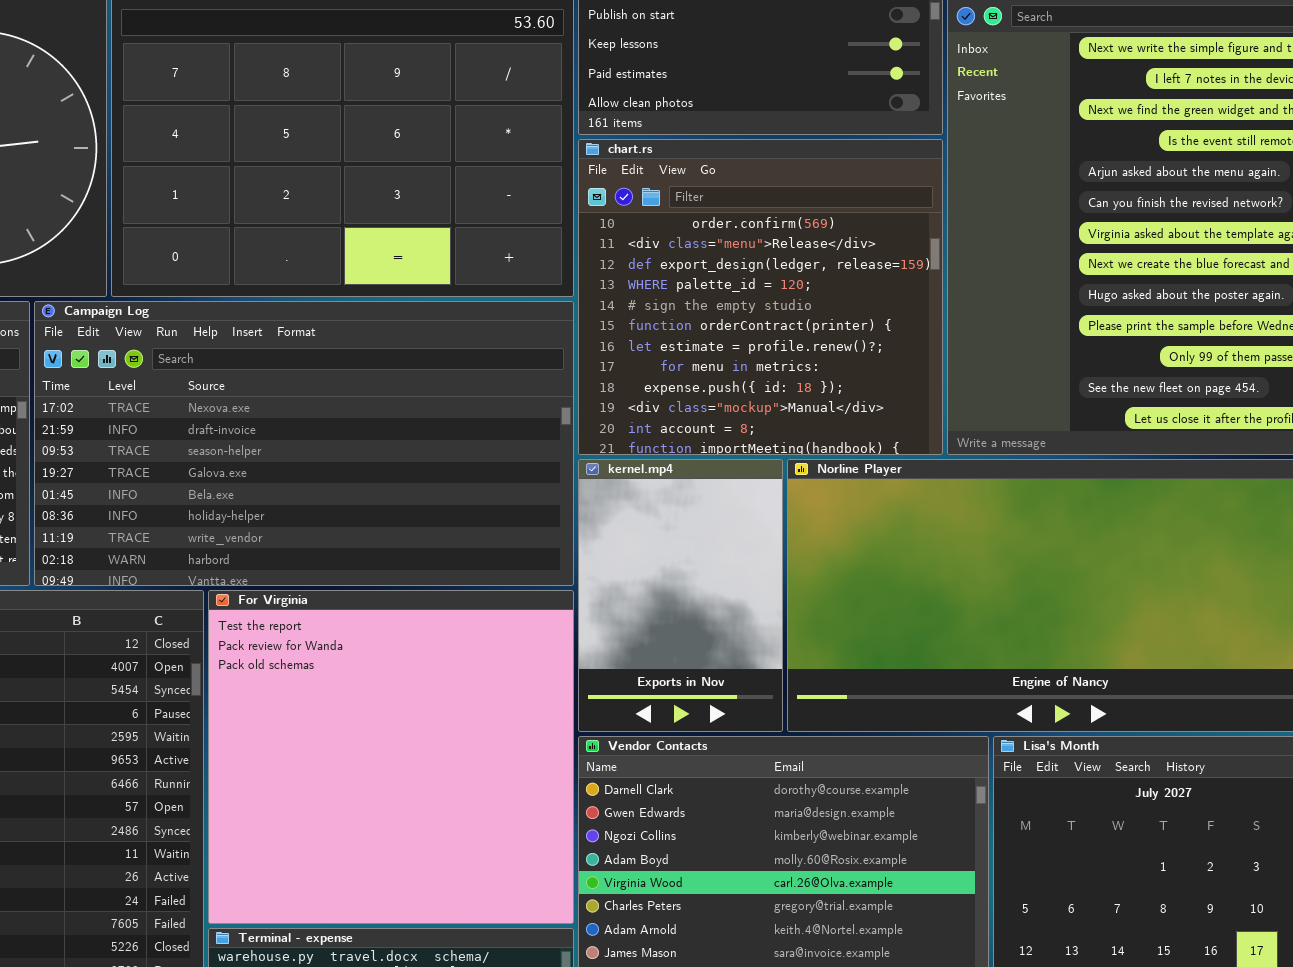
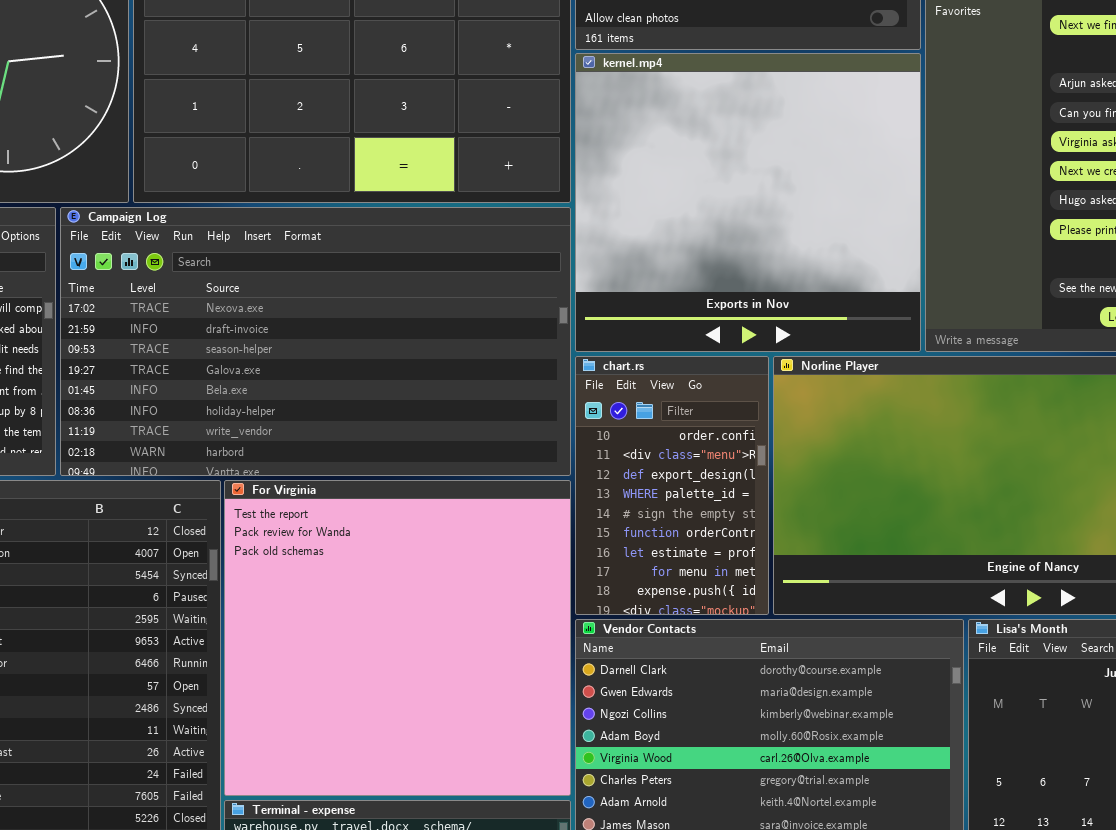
chart.rs: [578,139,943,455] -> [575,356,769,615], moved, resized
kernel.mp4: [578,459,783,732] -> [575,53,921,352], moved, resized

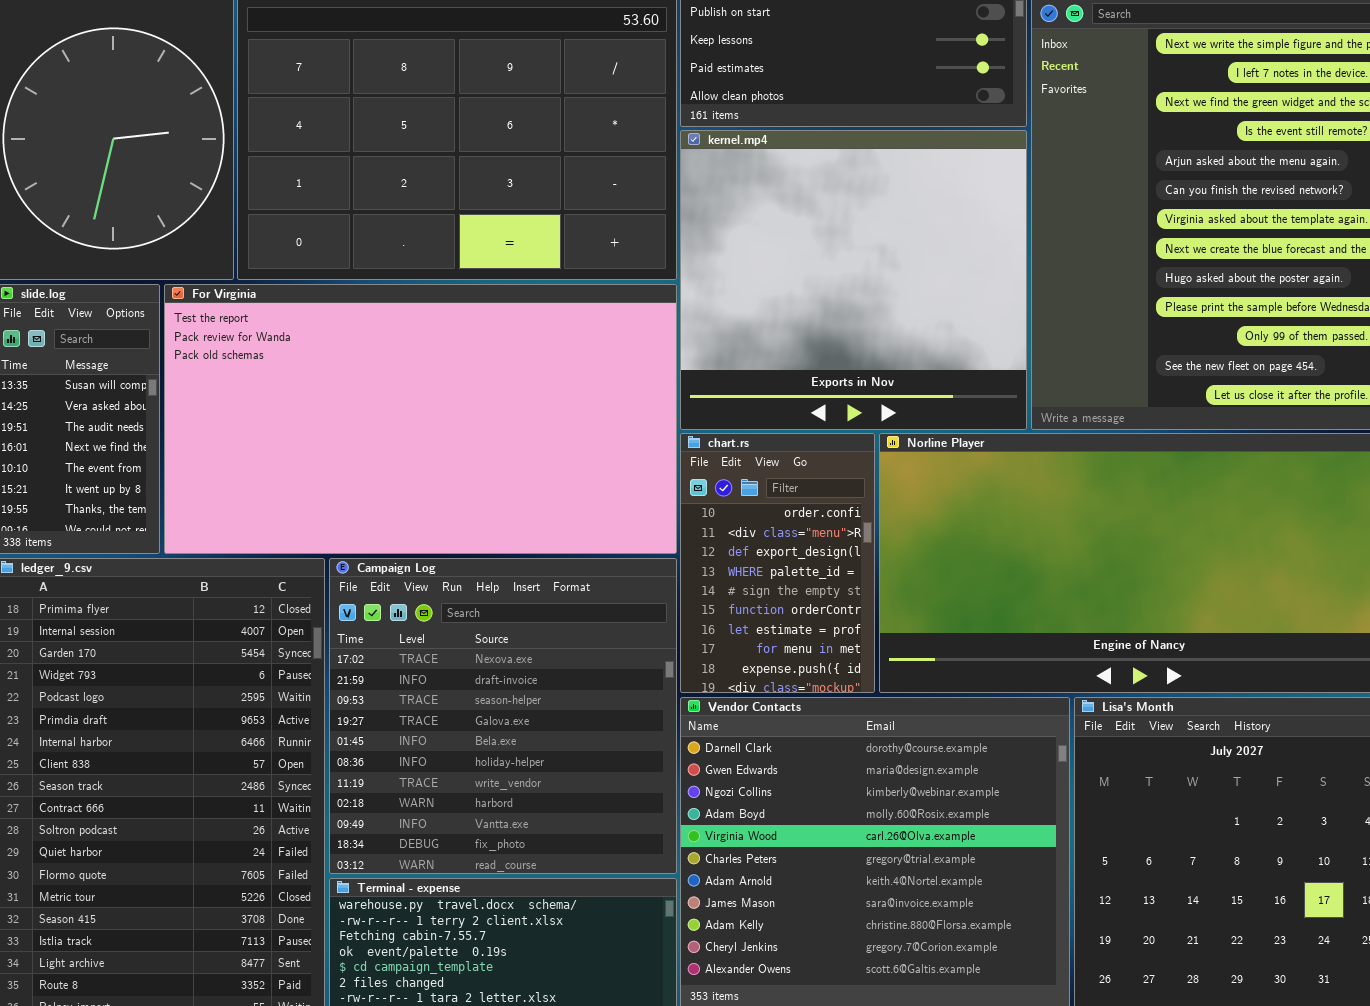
Campaign Log: [60,207,571,476] -> [329,558,677,874], moved, resized
For Virginia: [224,480,571,796] -> [164,284,677,554], moved, resized

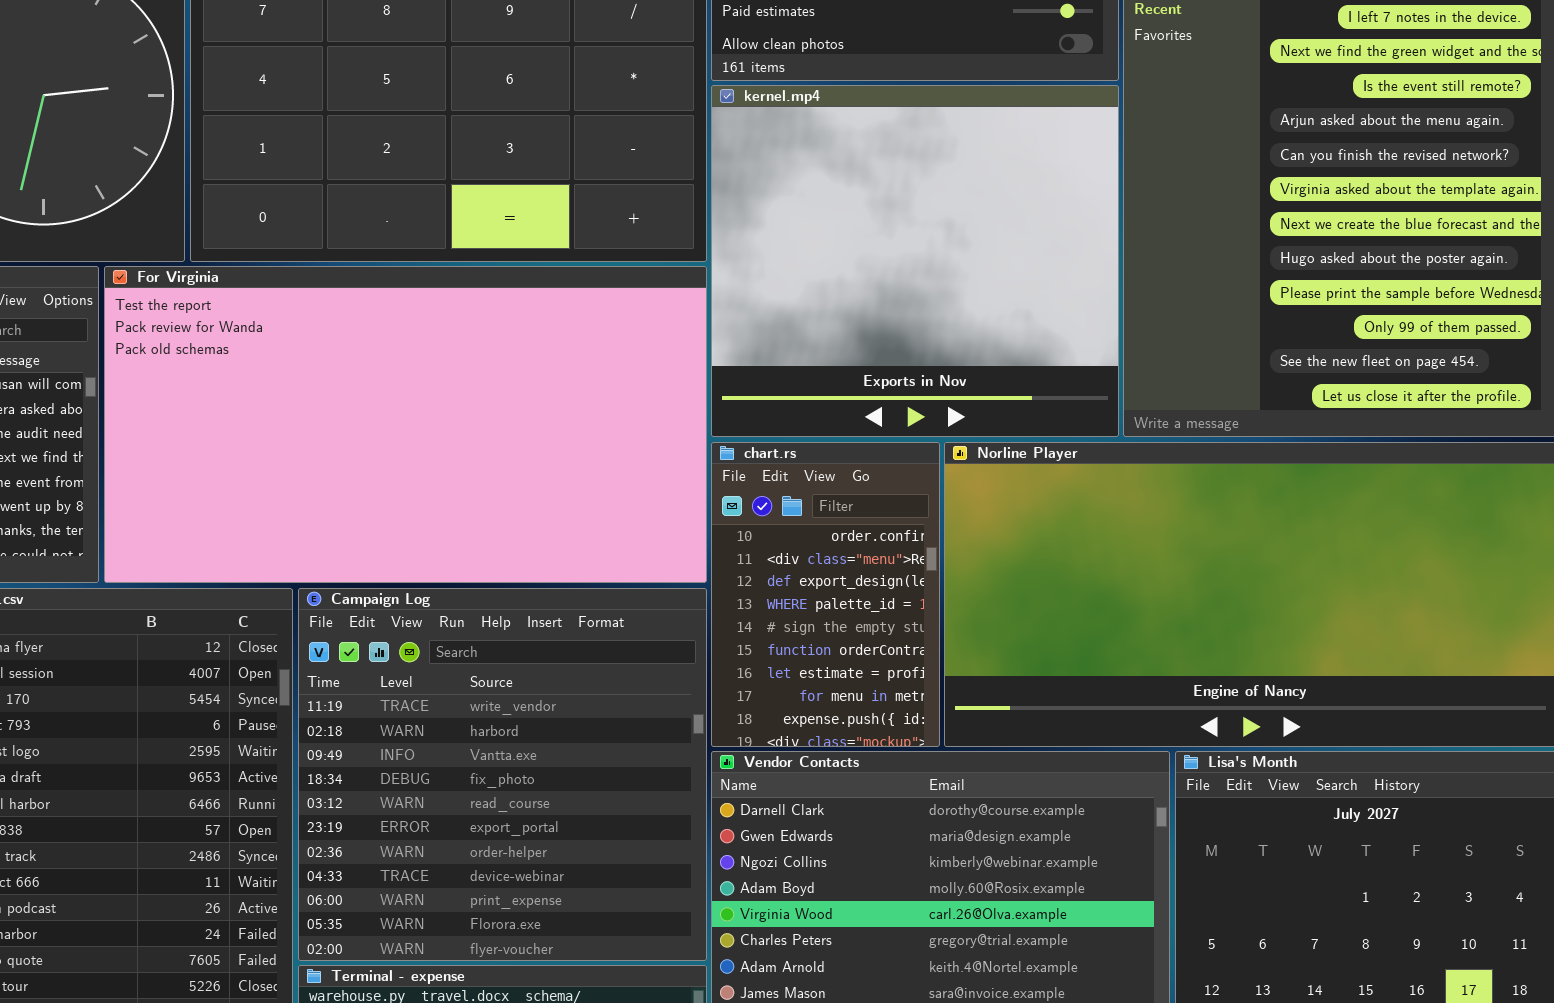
Campaign Log: [329,558,677,874] -> [298,588,707,961], scrolled down 6 rows

